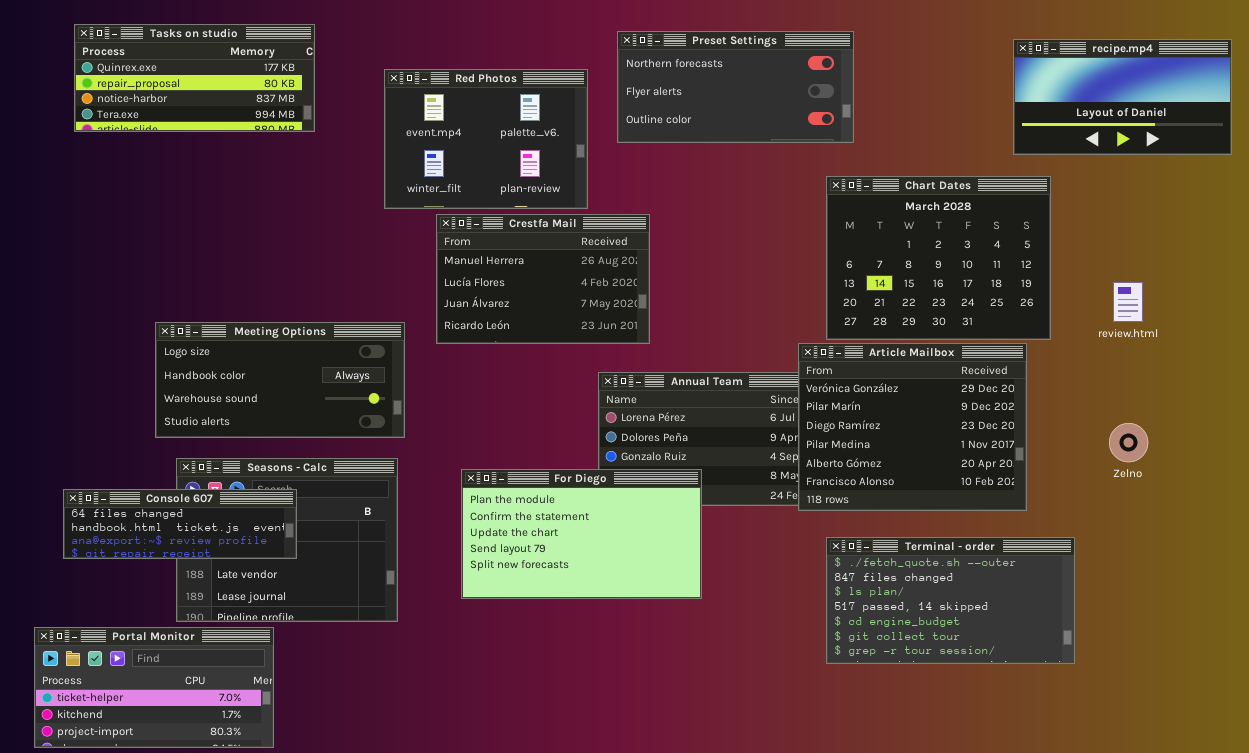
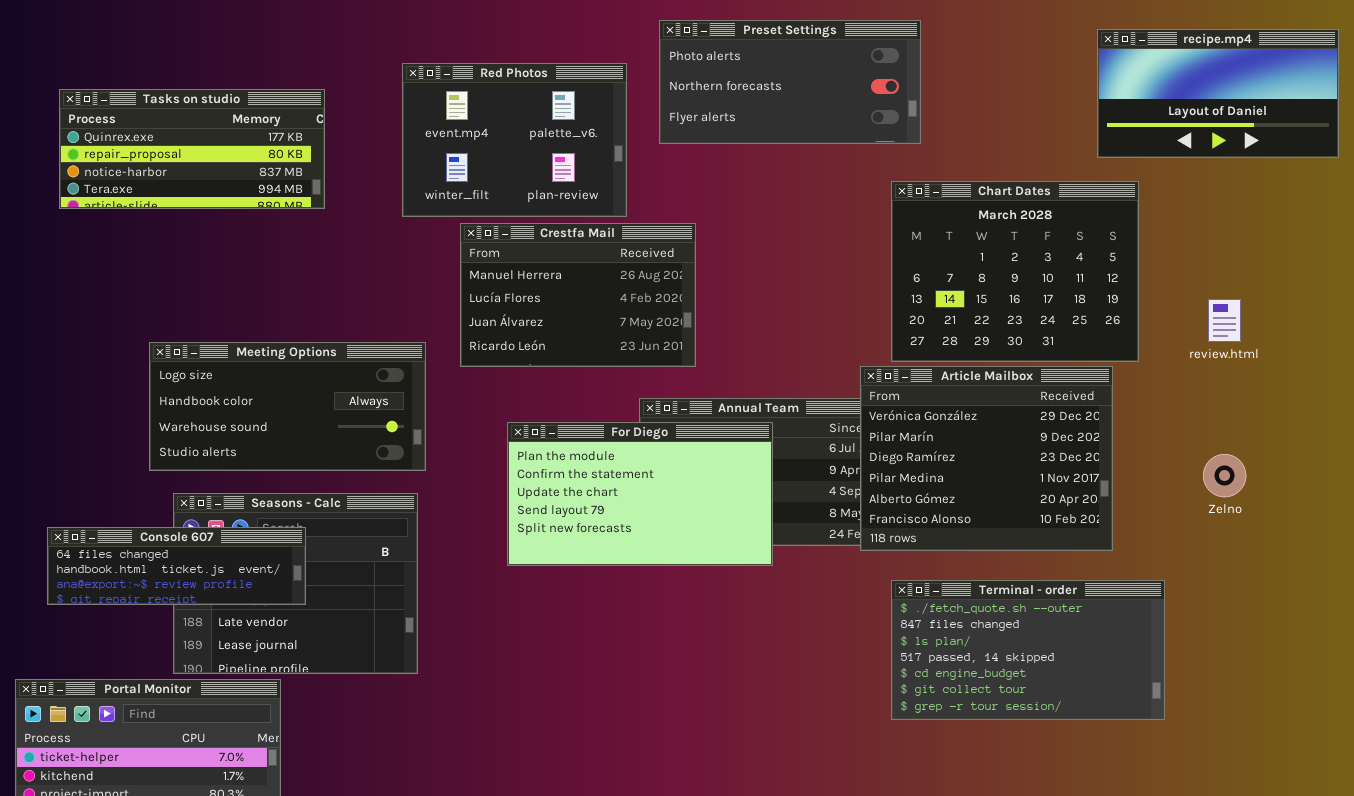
Tasks on studio: [74,24,315,132] -> [59,89,325,209], moved
Preset Settings: [617,31,854,143] -> [659,20,921,144], scrolled up 1 row
For Diego: [461,469,702,599] -> [507,422,773,566], moved

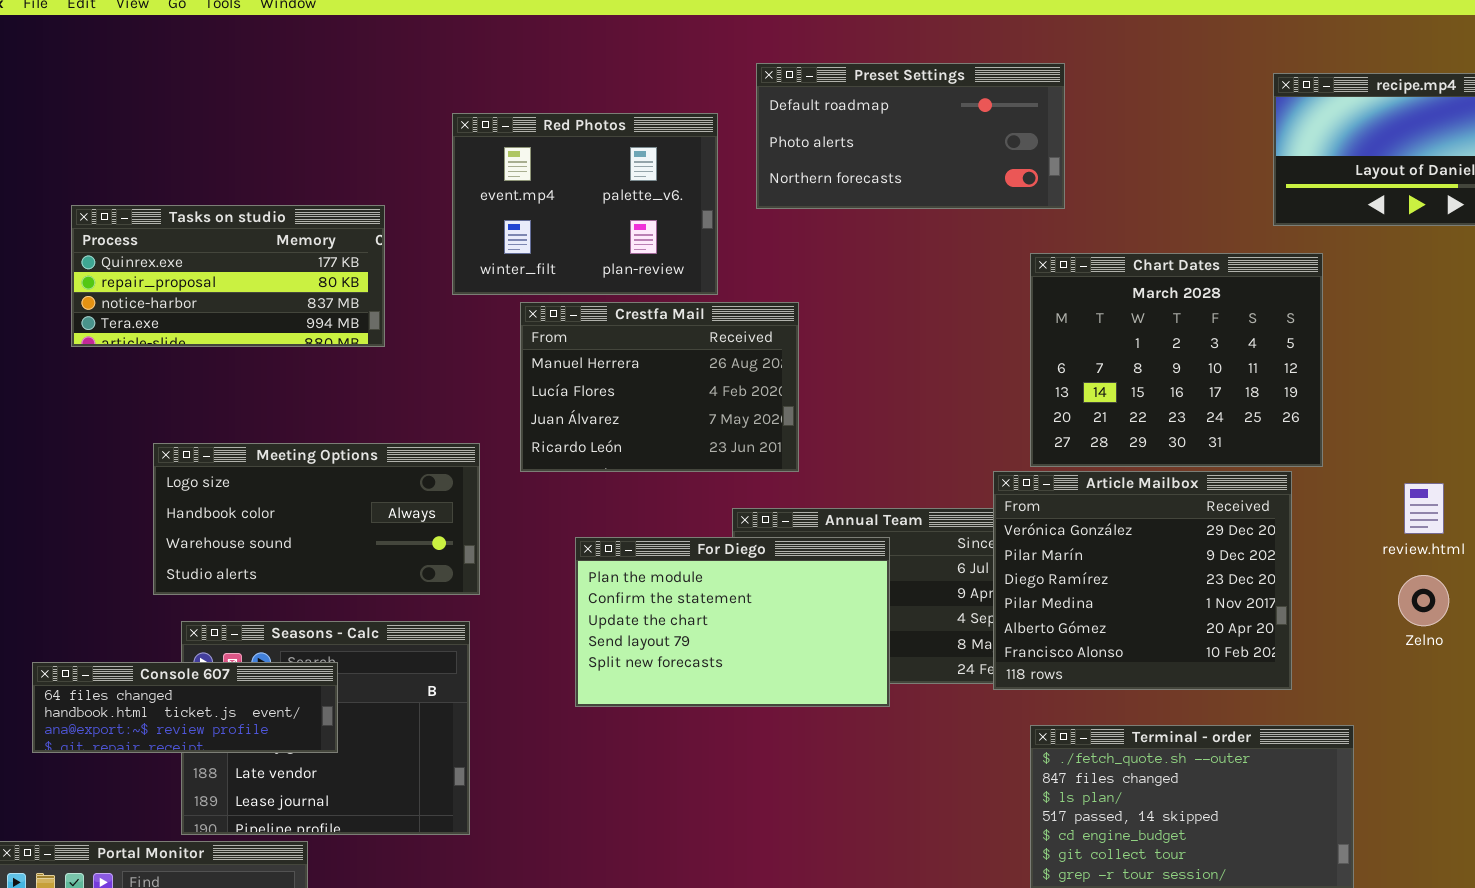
Preset Settings: [659,20,921,144] -> [756,63,1065,209], scrolled up 1 row
Tasks on studio: [59,89,325,209] -> [71,205,385,347], moved
review.html: [1208,299,1241,342] -> [1404,483,1444,534], moved

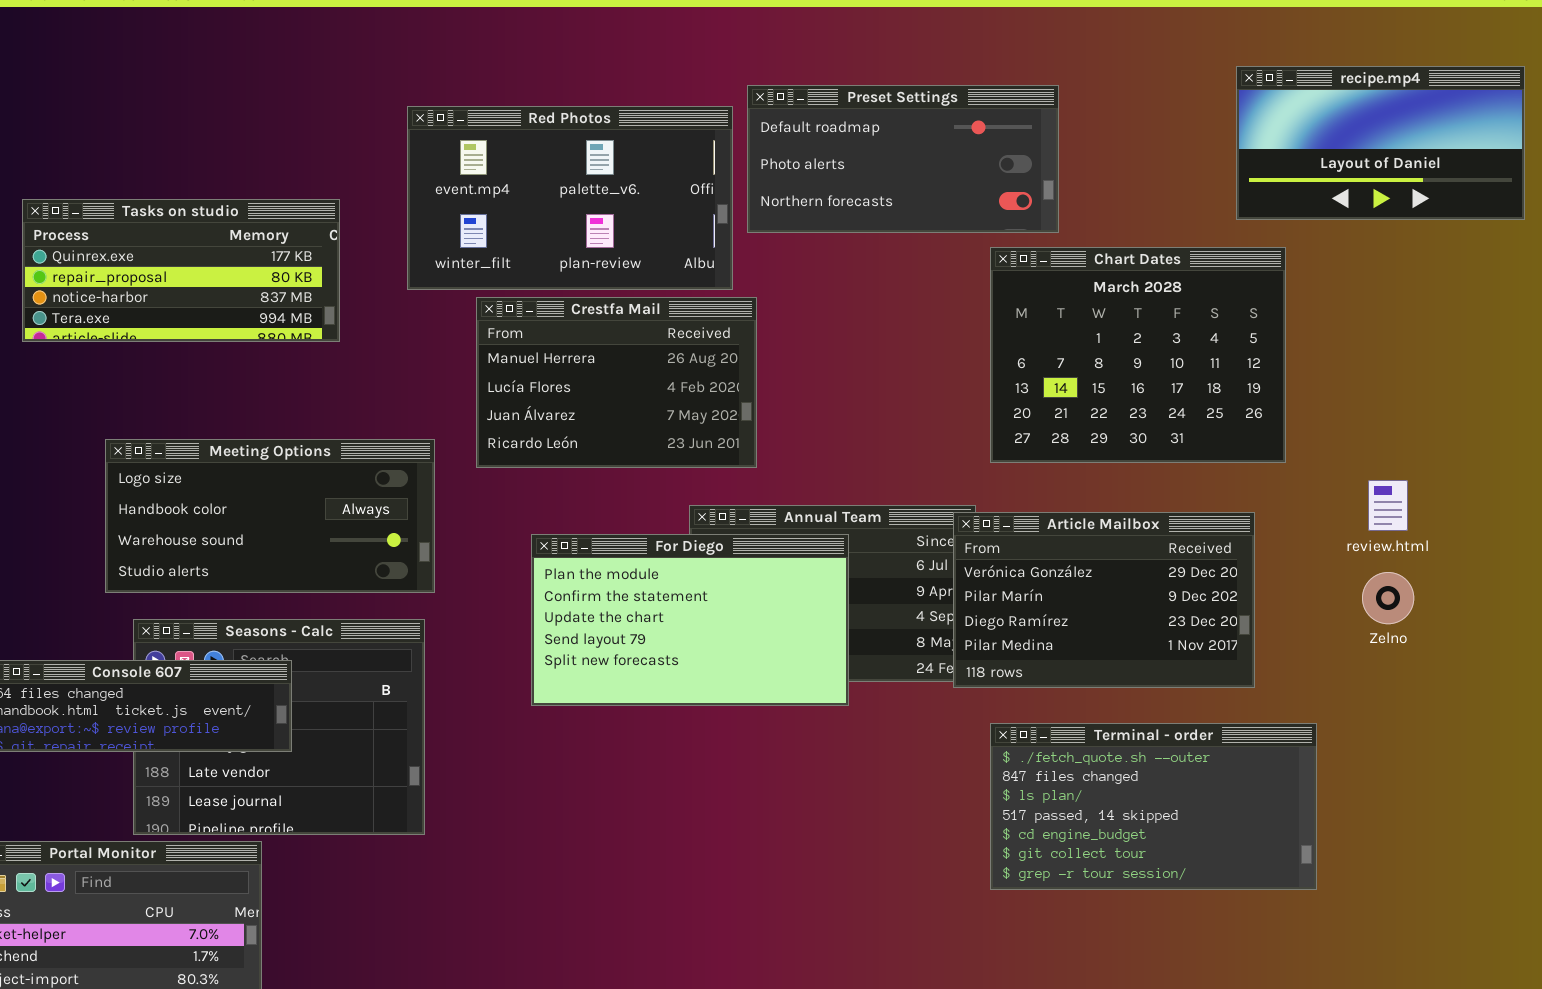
Preset Settings: [756,63,1065,209] -> [747,85,1059,233], moved
Red Photos: [452,113,718,295] -> [407,106,733,290], resized
Article Mailbox: [993,471,1292,690] -> [953,512,1255,688], resized

